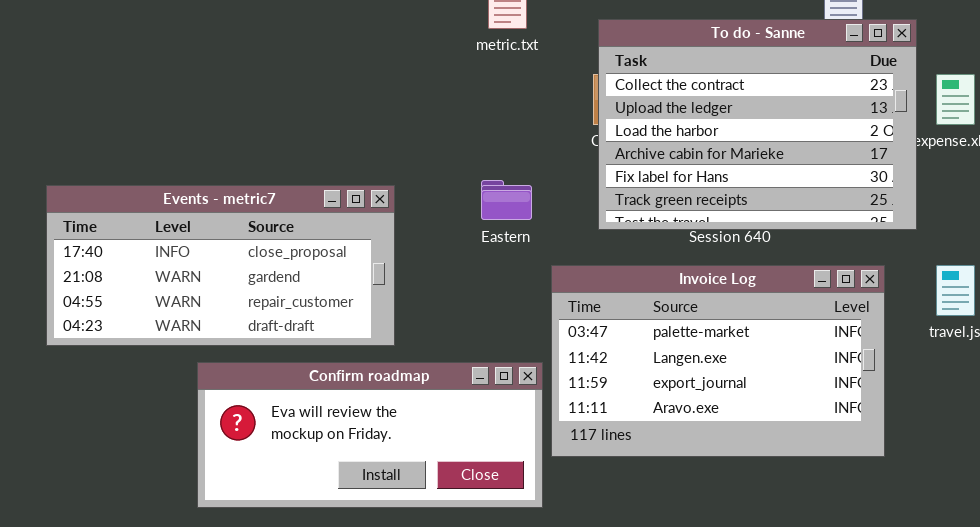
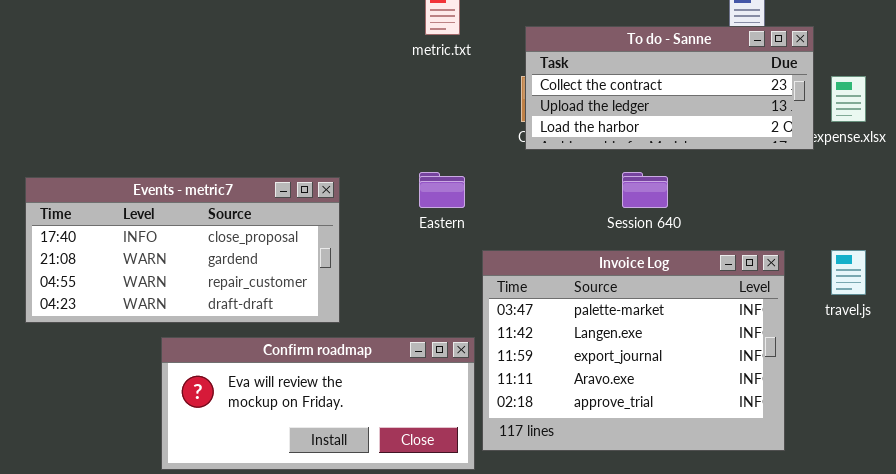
To do - Sanne: [598,19,917,230] -> [525,26,814,150], resized
Invoice Log: [551,265,885,457] -> [482,250,785,451], resized

